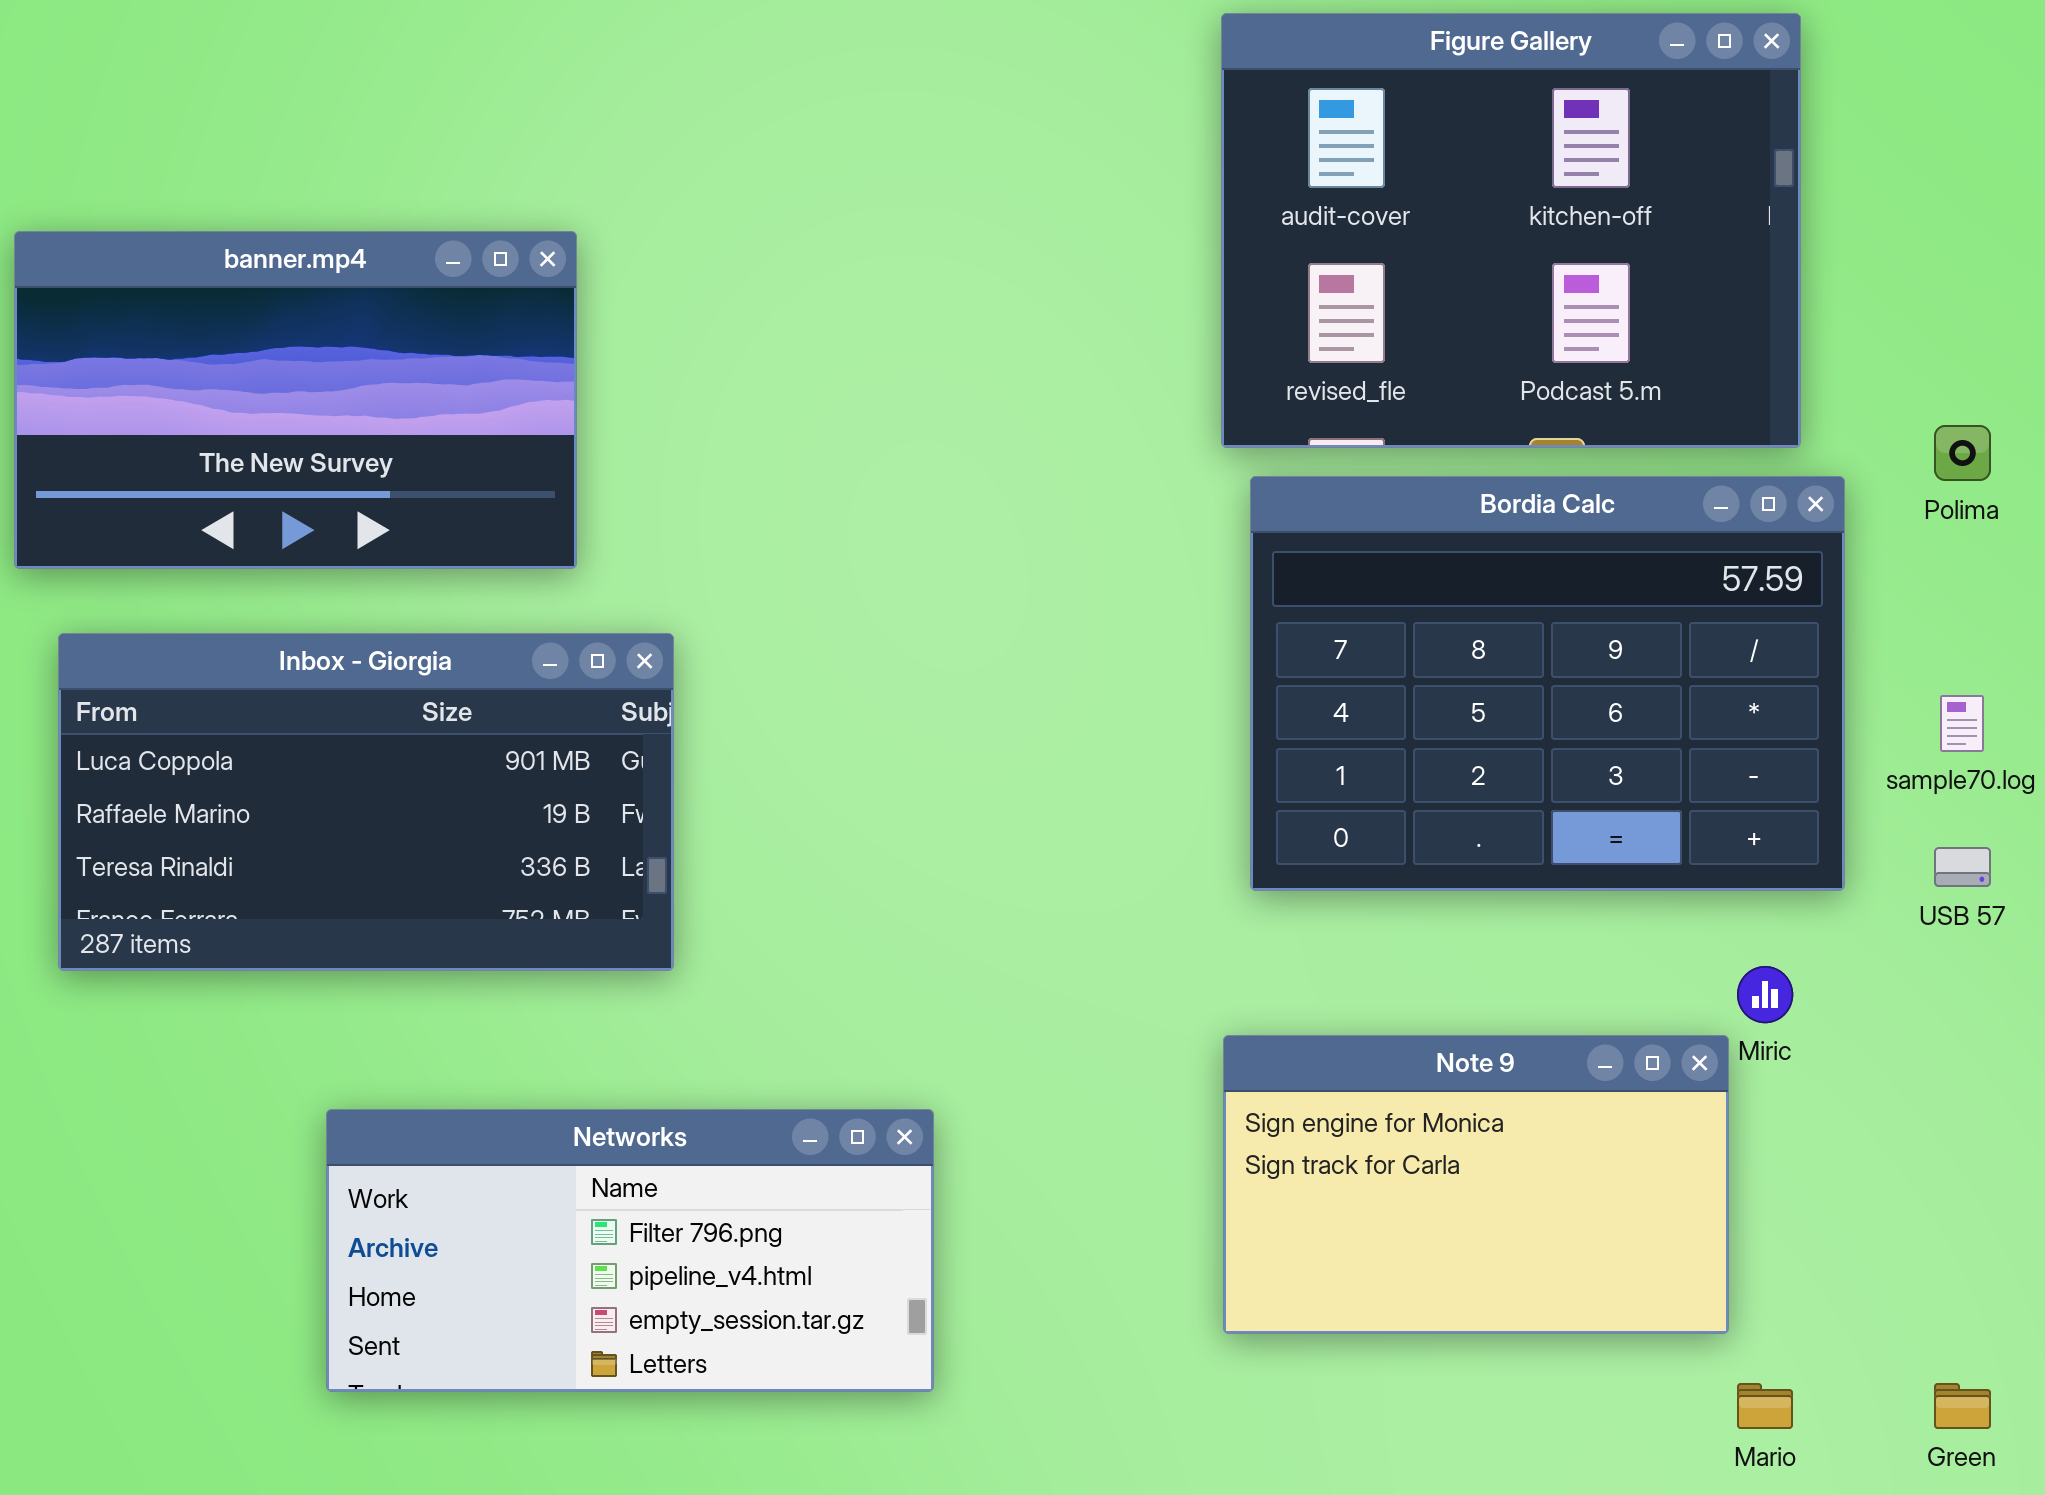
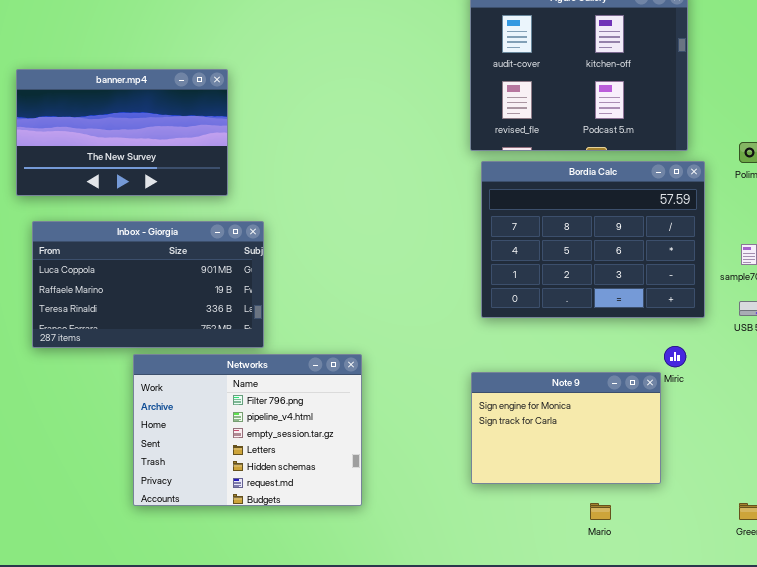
Networks: [326,1109,934,1392] -> [133,354,362,506], resized
Mario: [1737,1383,1793,1429] -> [590,503,611,520], moved

